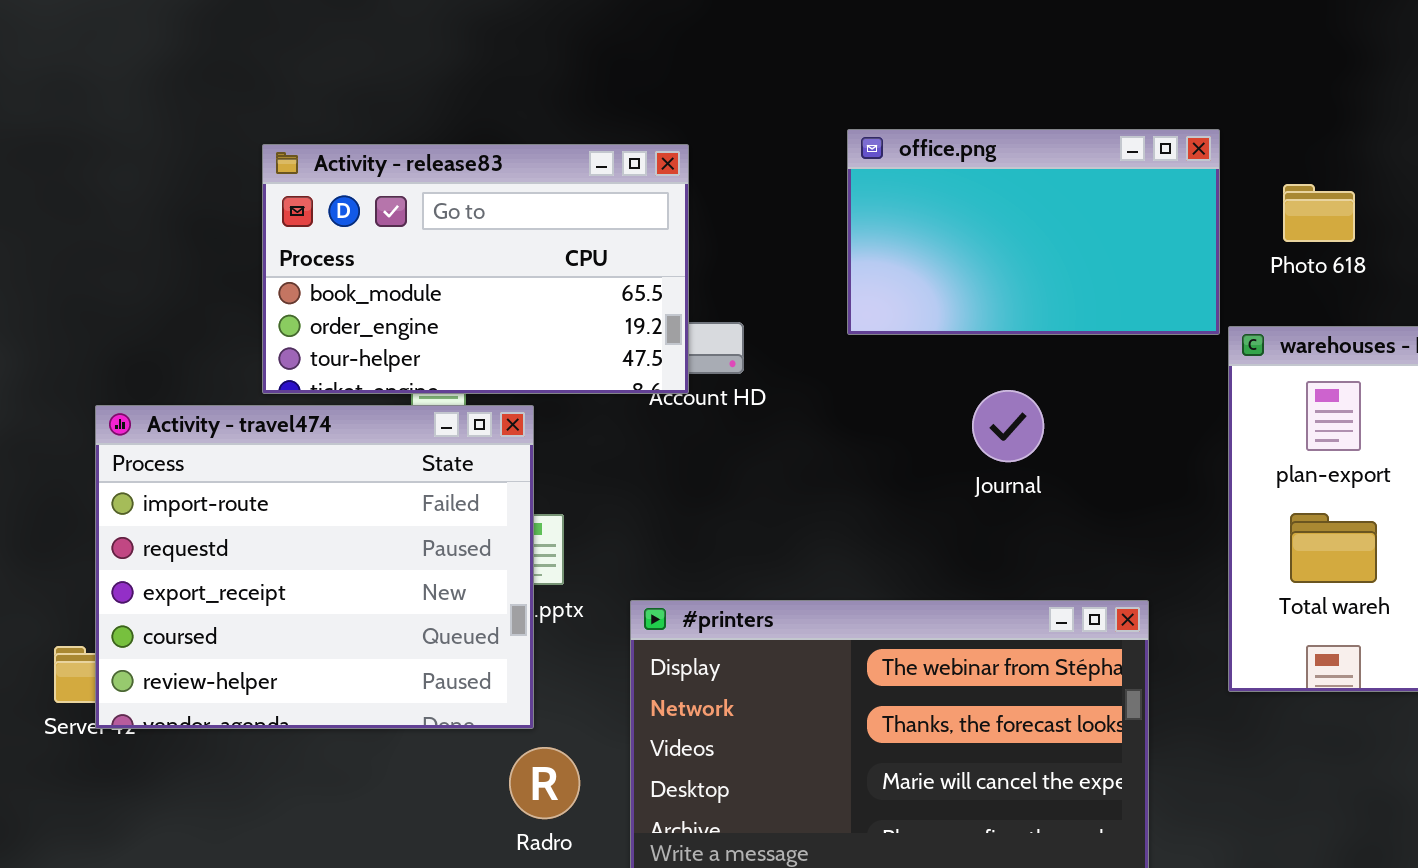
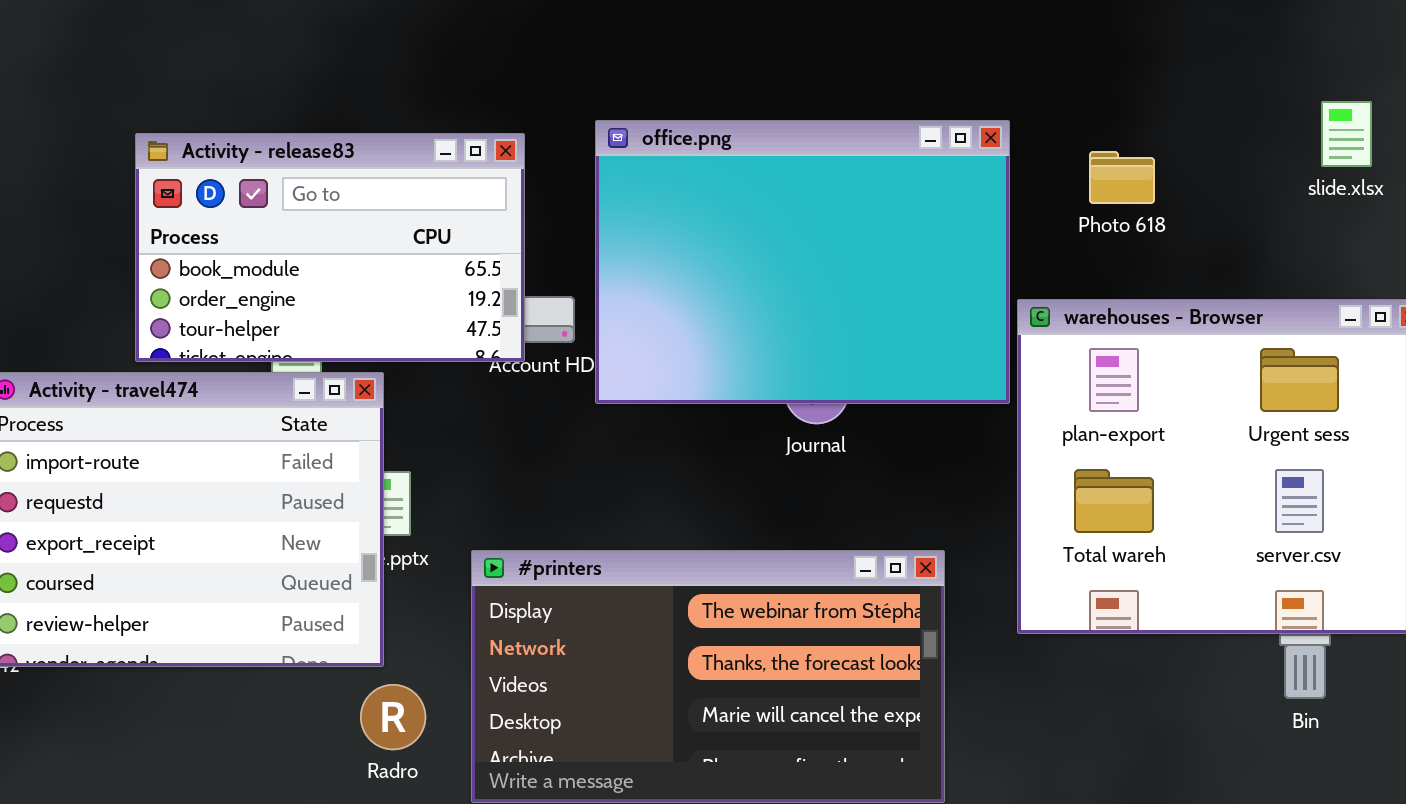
office.png: [847,129,1220,335] -> [595,120,1010,404], resized
Photo 618: [1283,184,1355,242] -> [1089,151,1155,204], moved

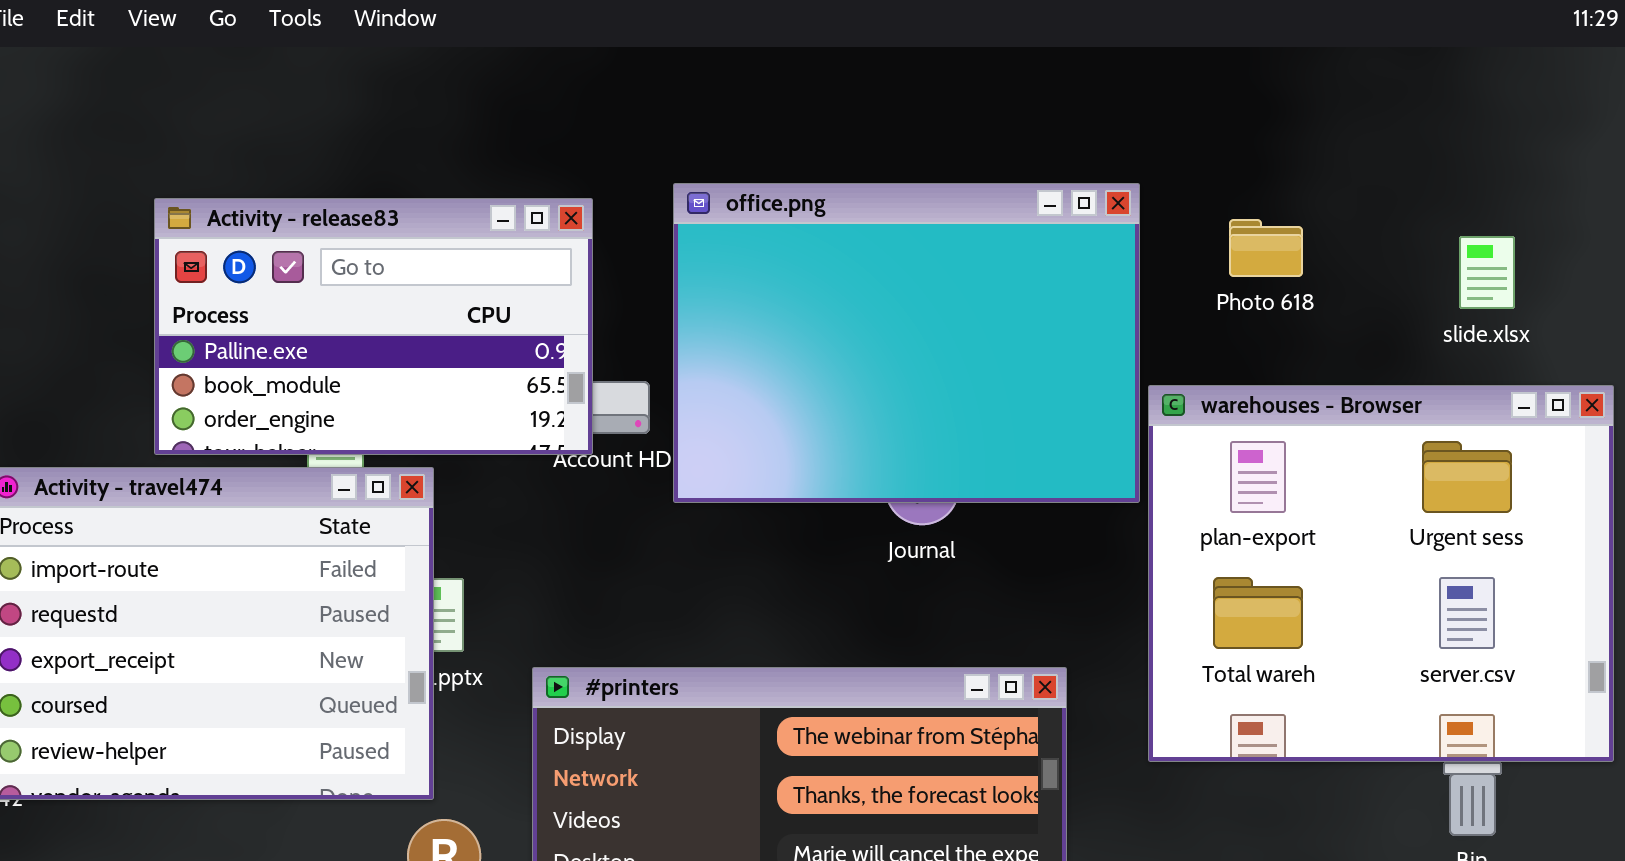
slide.xlsx: [1321,101,1372,167] -> [1459,236,1515,309], moved
Activity - release83: [135,133,525,362] -> [154,198,593,455], scrolled up 1 row

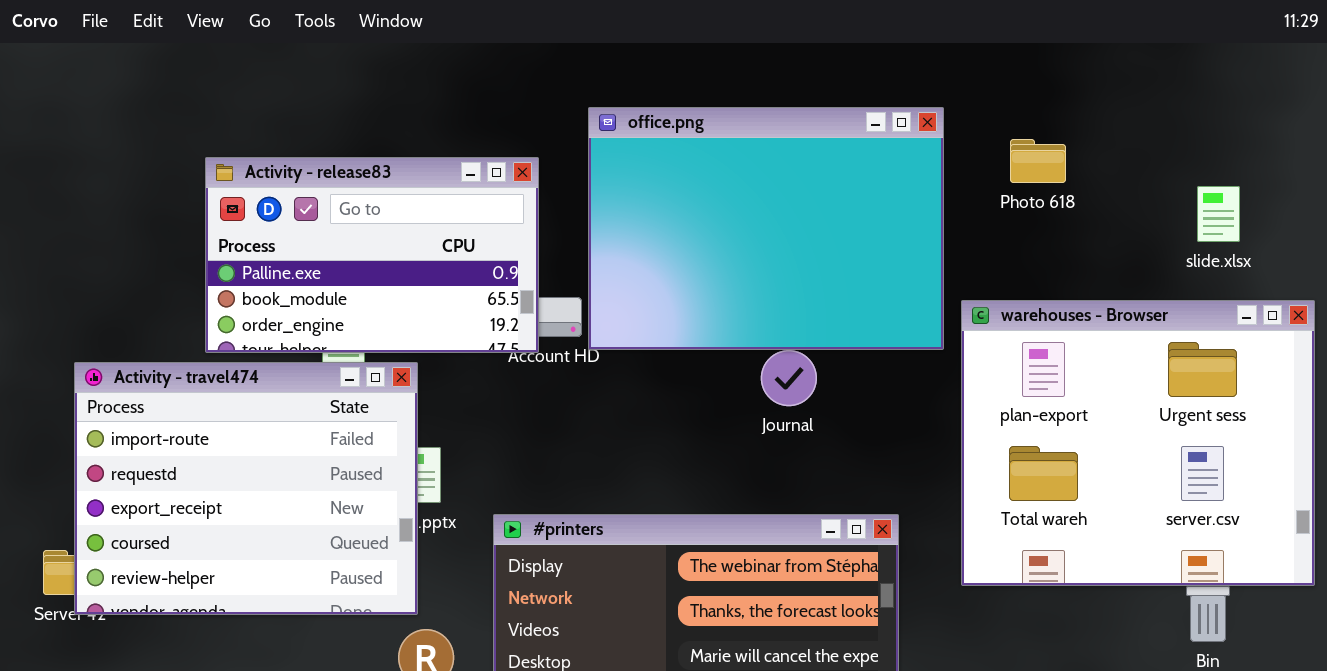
office.png: [673,183,1140,503] -> [588,107,944,350], moved
Photo 618: [1229,219,1303,277] -> [1010,139,1066,183], moved

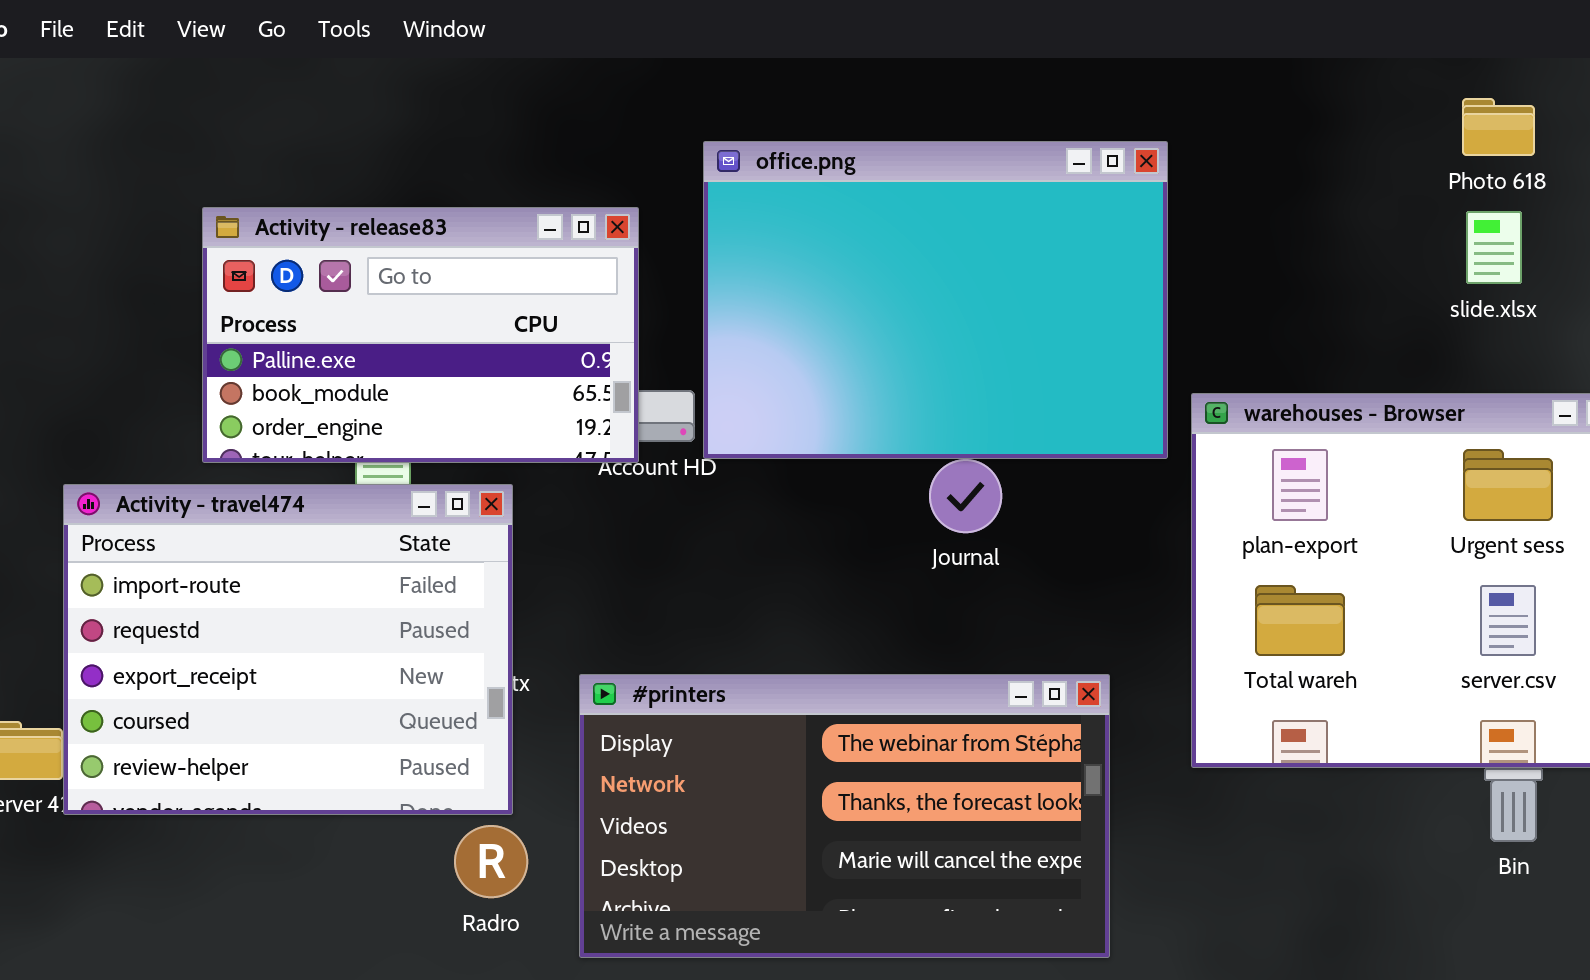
Photo 618: [1010,139,1066,183] -> [1462,98,1535,156], moved
slide.xlsx: [1197,186,1240,242] -> [1466,211,1522,284], moved
Activity - travel474: [74,362,418,615] -> [63,484,513,815], moved

